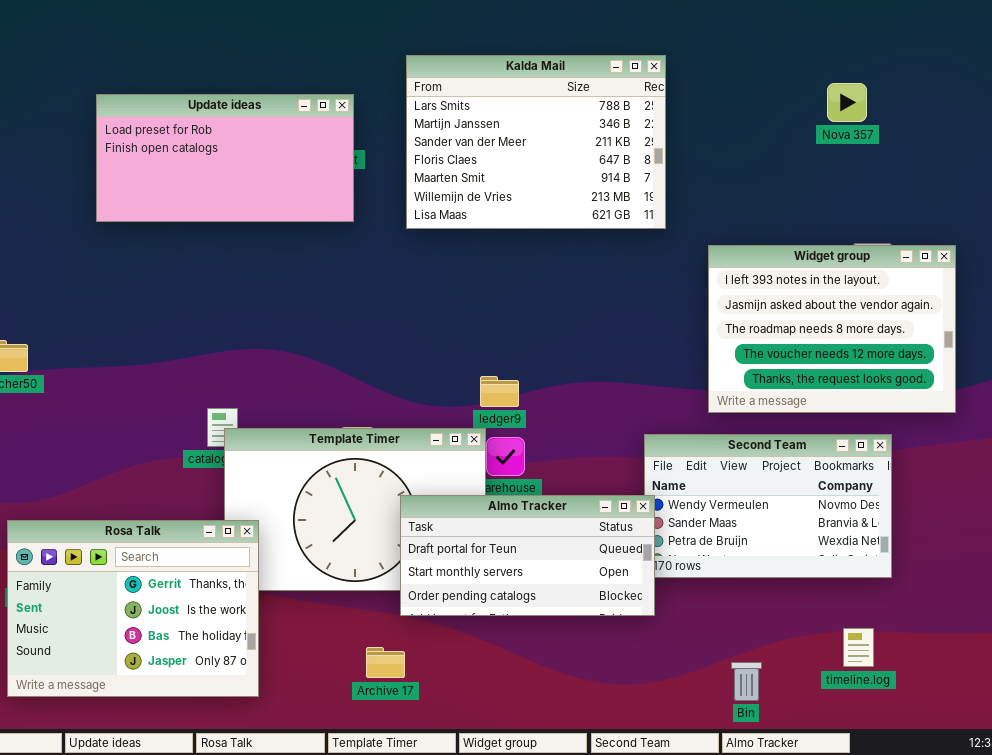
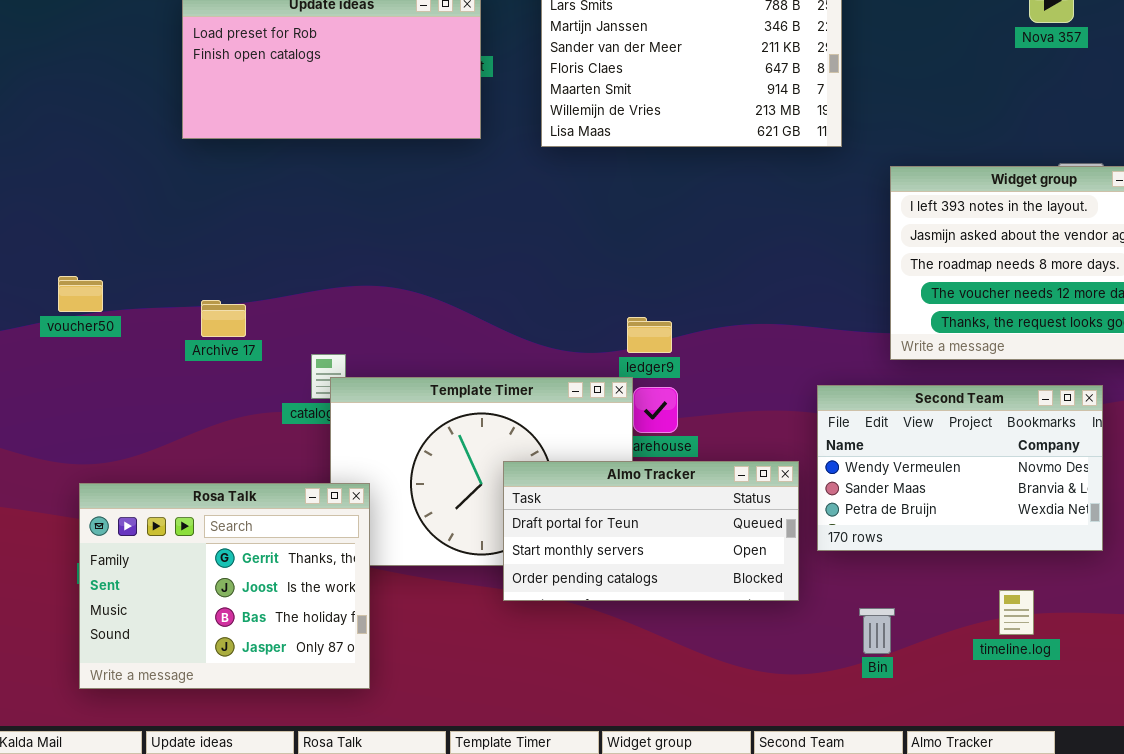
Almo Tracker: [400,495,655,616] -> [503,461,799,601], moved
timeline.log: [843,628,874,667] -> [999,590,1034,635], moved
Archive 17: [366,647,405,678] -> [201,300,246,337], moved
Bin: [731,662,762,701] -> [859,608,895,654], moved

